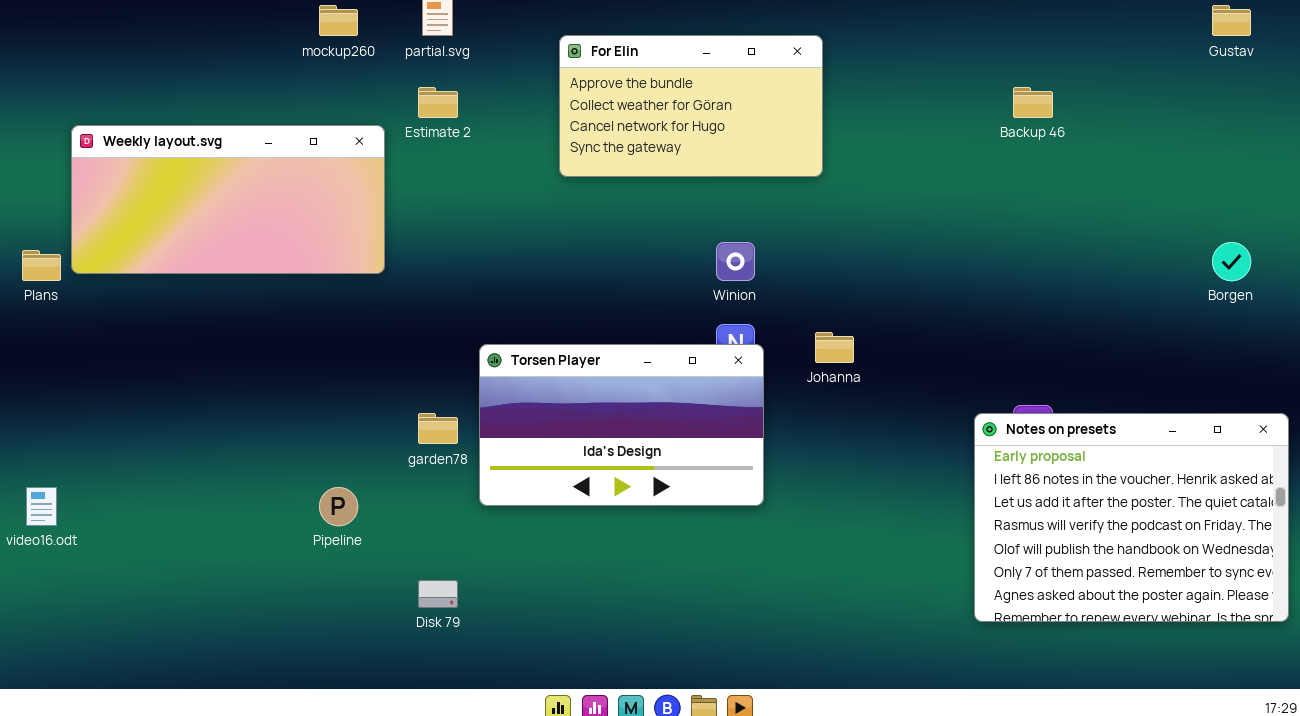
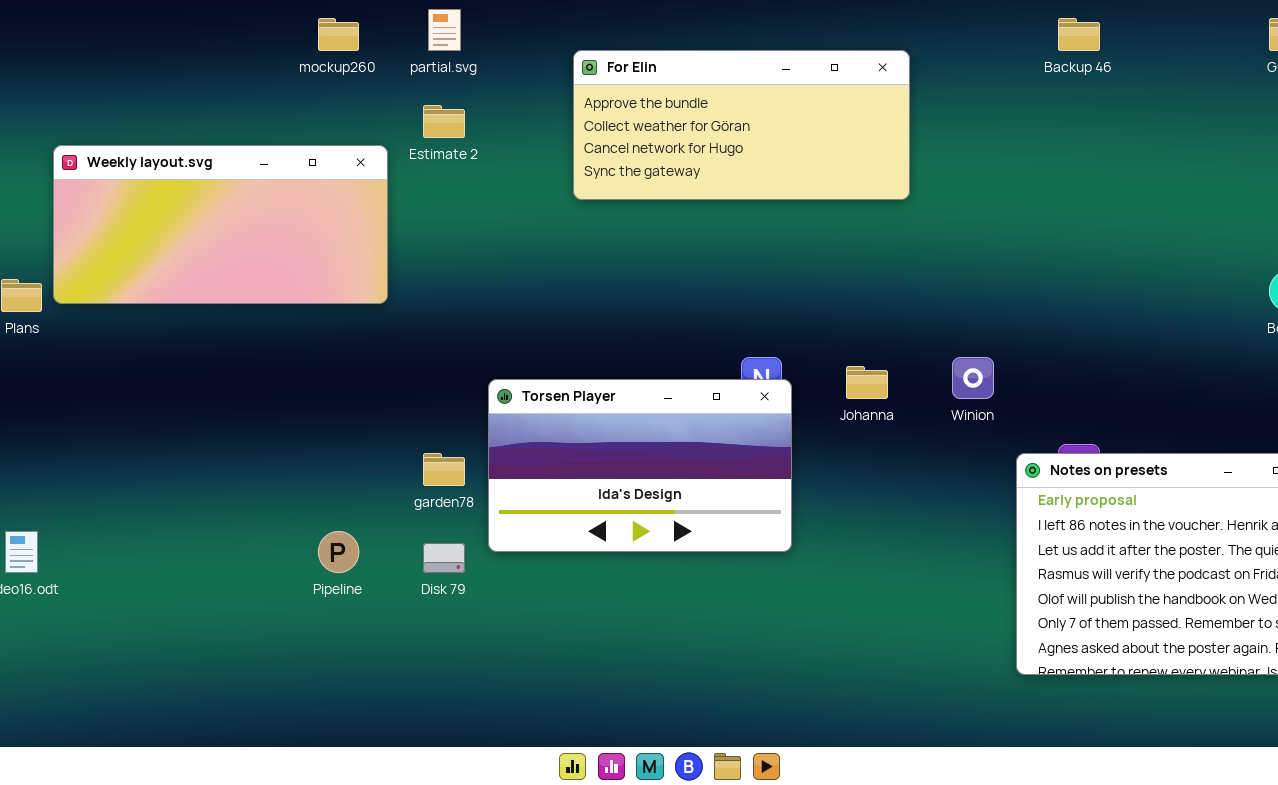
For Elin: [559,35,823,177] -> [573,50,910,200], resized
Backup 46: [1013,87,1053,118] -> [1058,18,1100,51], moved
Winion: [716,242,755,281] -> [952,357,994,399], moved
Disk 79: [418,580,458,608] -> [423,543,465,573], moved

